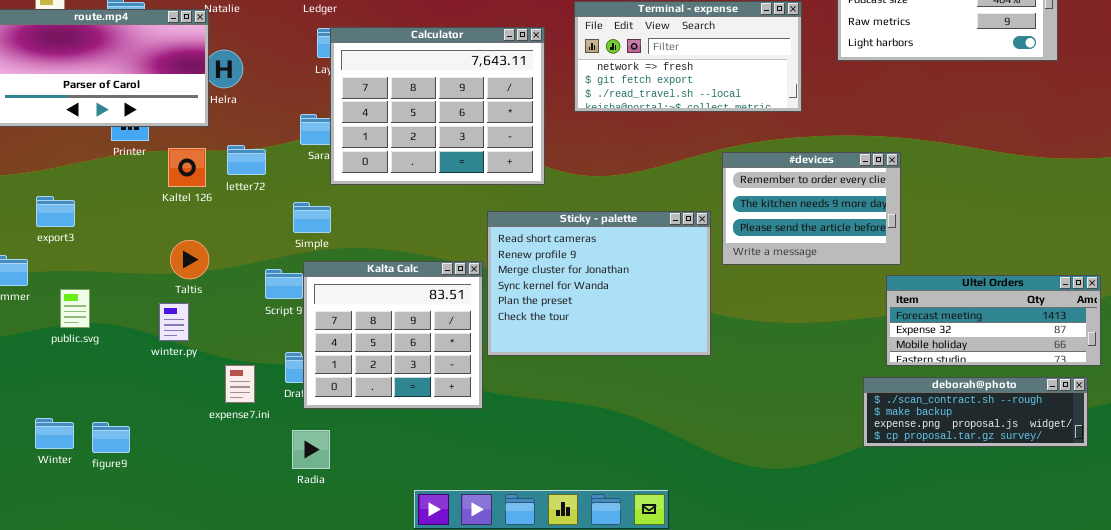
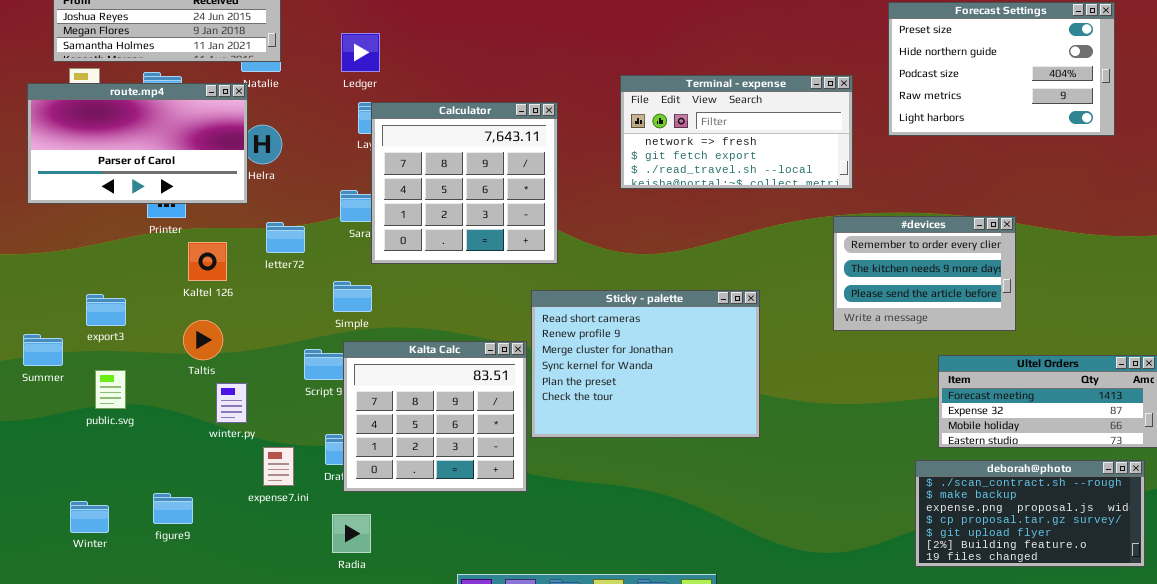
Calculator: [330,27,545,185] -> [371,102,558,264], resized
Kaltel 126: [168,148,206,187] -> [188,242,227,281], moved
#devices: [722,152,901,265] -> [833,216,1016,331], moved
export3: [36,196,75,227] -> [86,294,126,326], moved
Taltis: [170,240,209,279] -> [183,320,223,360], moved
winter.py: [159,303,189,341] -> [216,383,247,423], moved
deborah@photo: [863,377,1088,447] -> [915,460,1145,567], resized
figure9: [92,422,130,453] -> [153,493,193,524], moved

